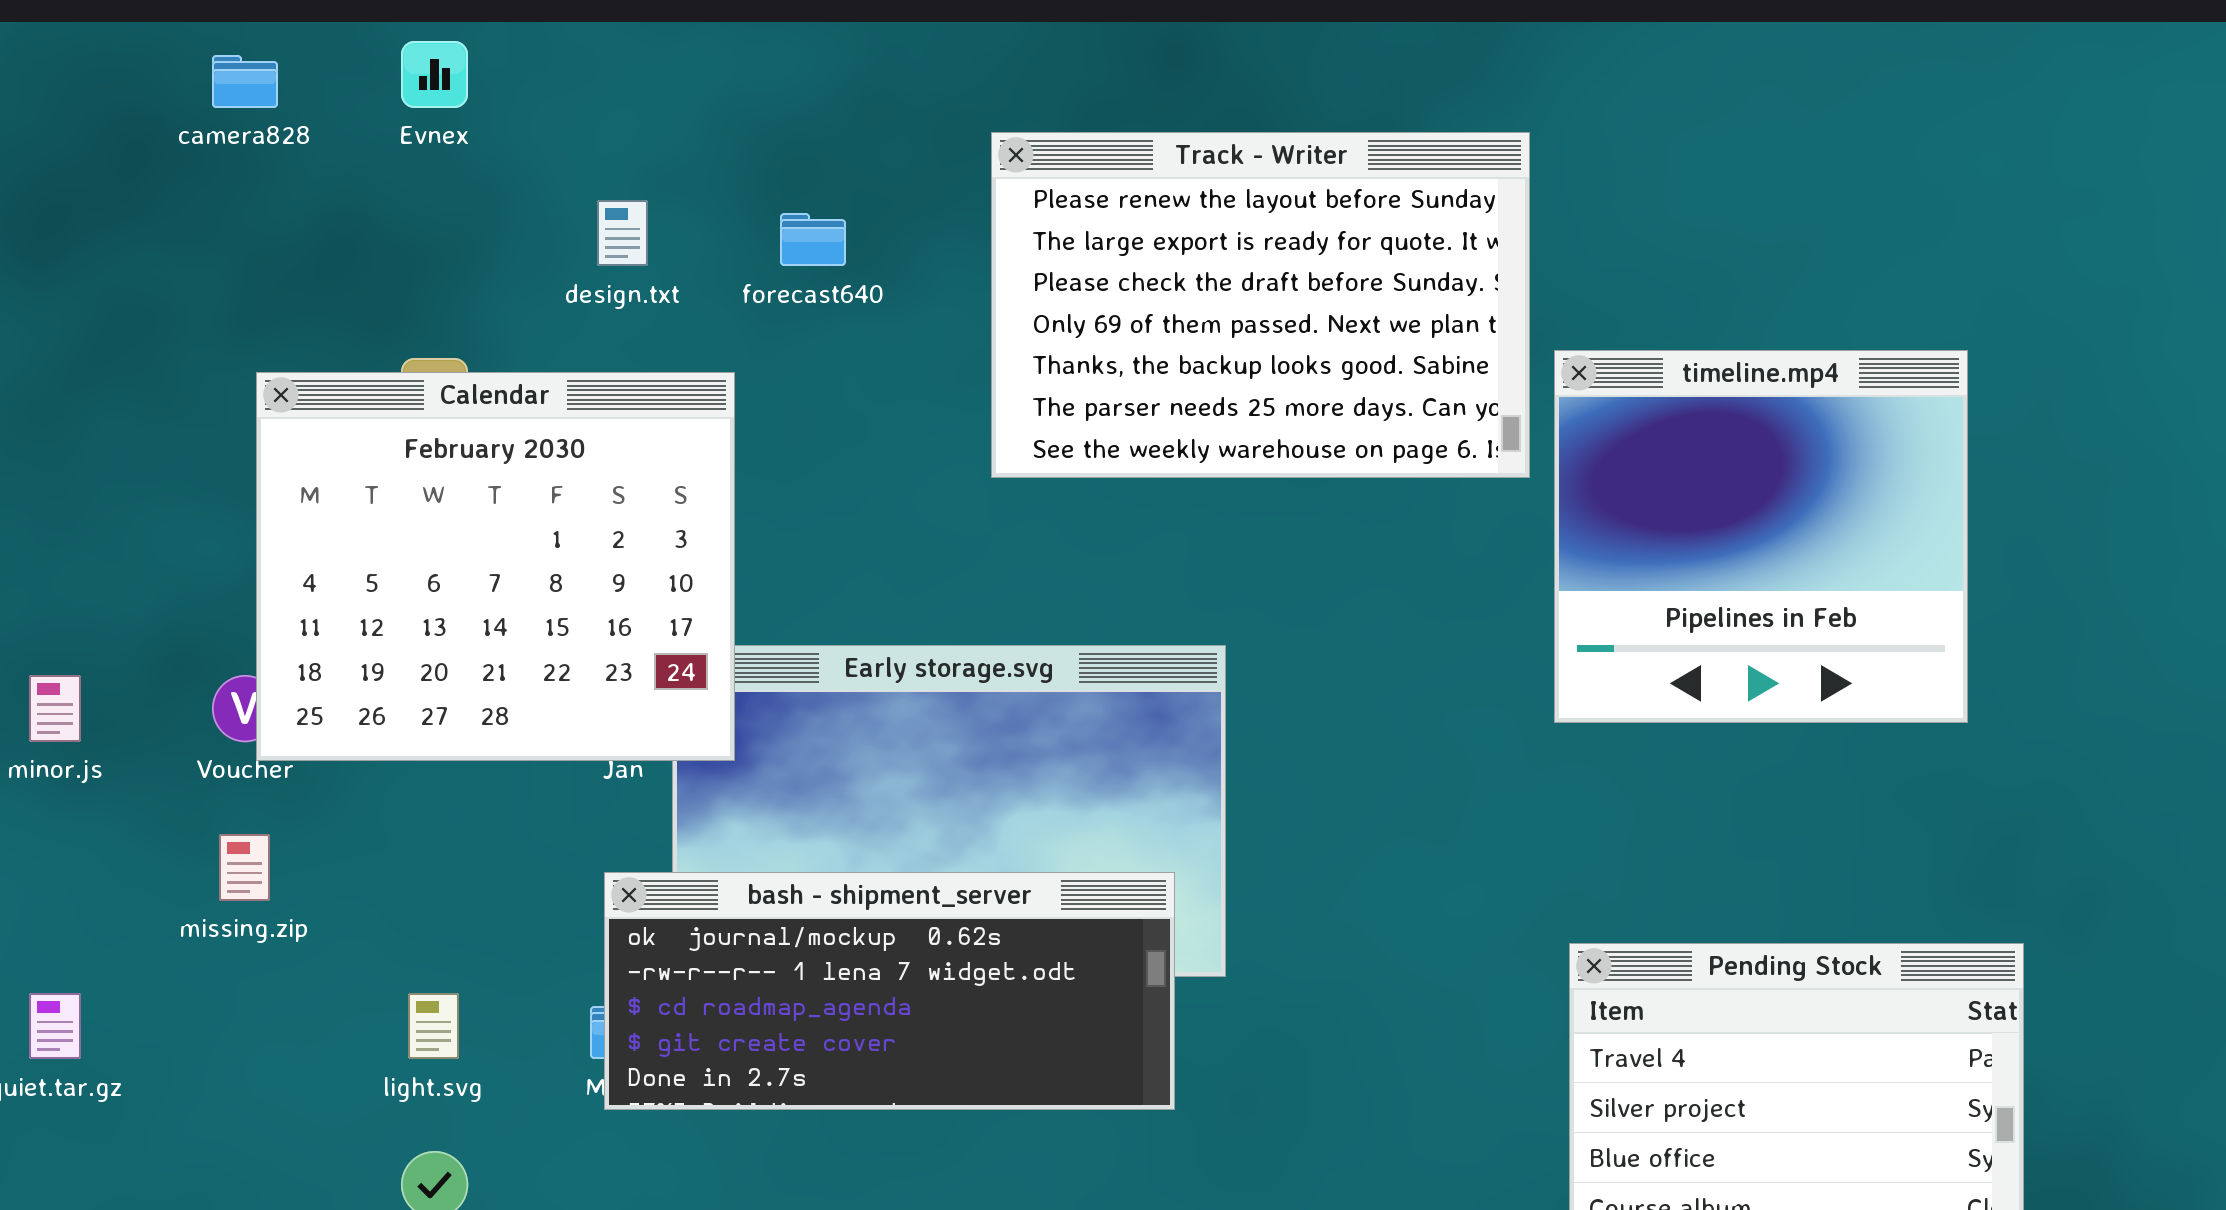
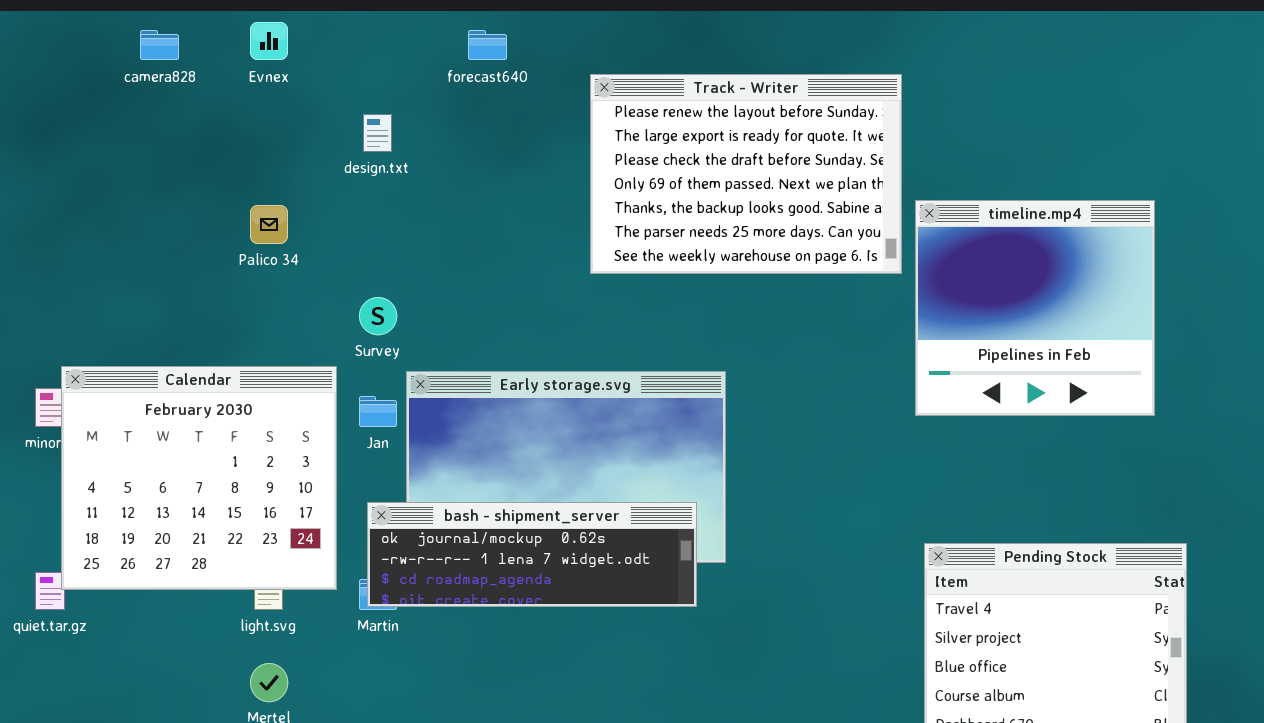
forecast640: [780,213,846,266] -> [468,30,507,60], moved
Calendar: [256,372,735,761] -> [61,366,337,590], moved
bash - shipment_server: [604,872,1175,1110] -> [367,502,697,607], resized

